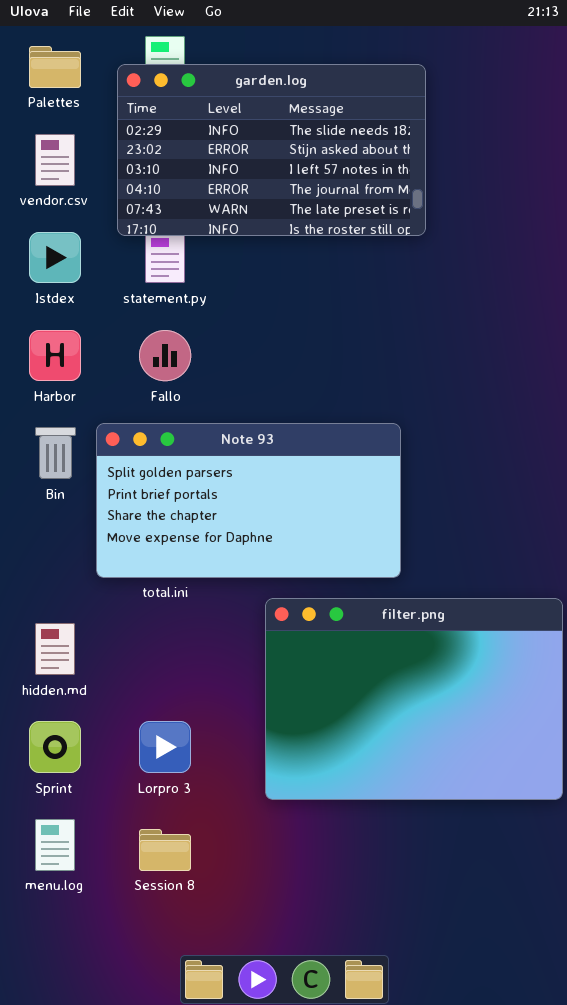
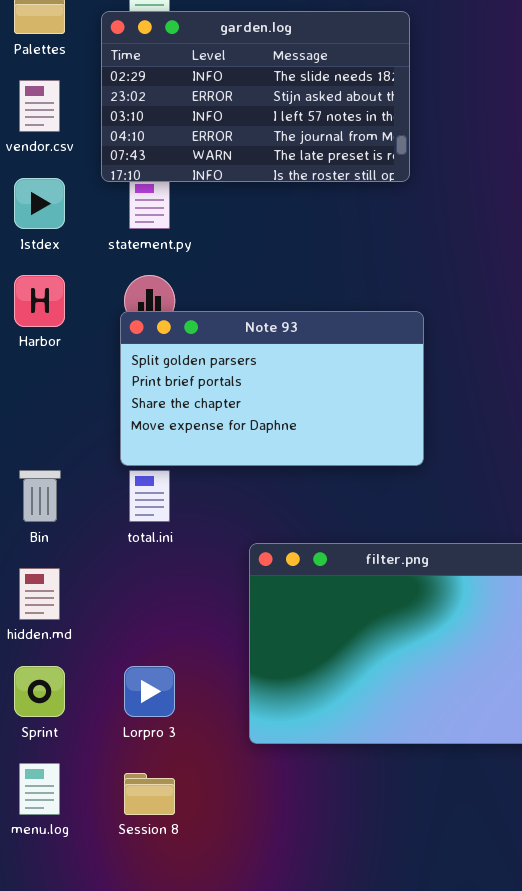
Note 93: [96,423,401,578] -> [120,311,424,466], moved
Bin: [35,427,76,479] -> [19,470,61,522], moved

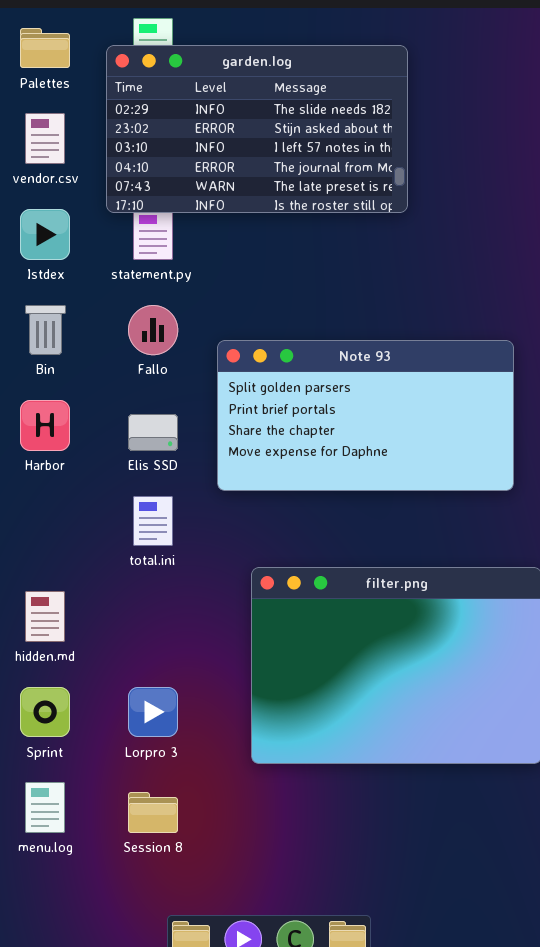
Harbor: [14,275,65,327] -> [20,400,70,451], moved
Note 93: [120,311,424,466] -> [217,340,514,491], moved
Bin: [19,470,61,522] -> [25,305,66,355], moved

